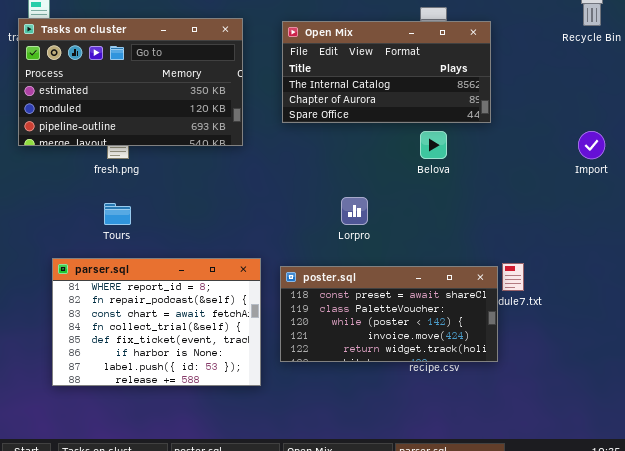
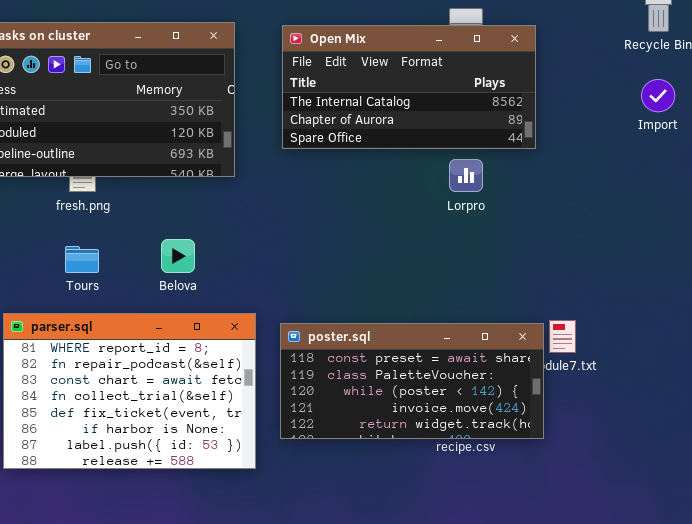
Belova: [420,131,447,159] -> [161,239,195,273], moved
Import: [578,131,605,159] -> [641,79,675,112], moved
Lorpro: [341,197,368,225] -> [449,159,483,192], moved

